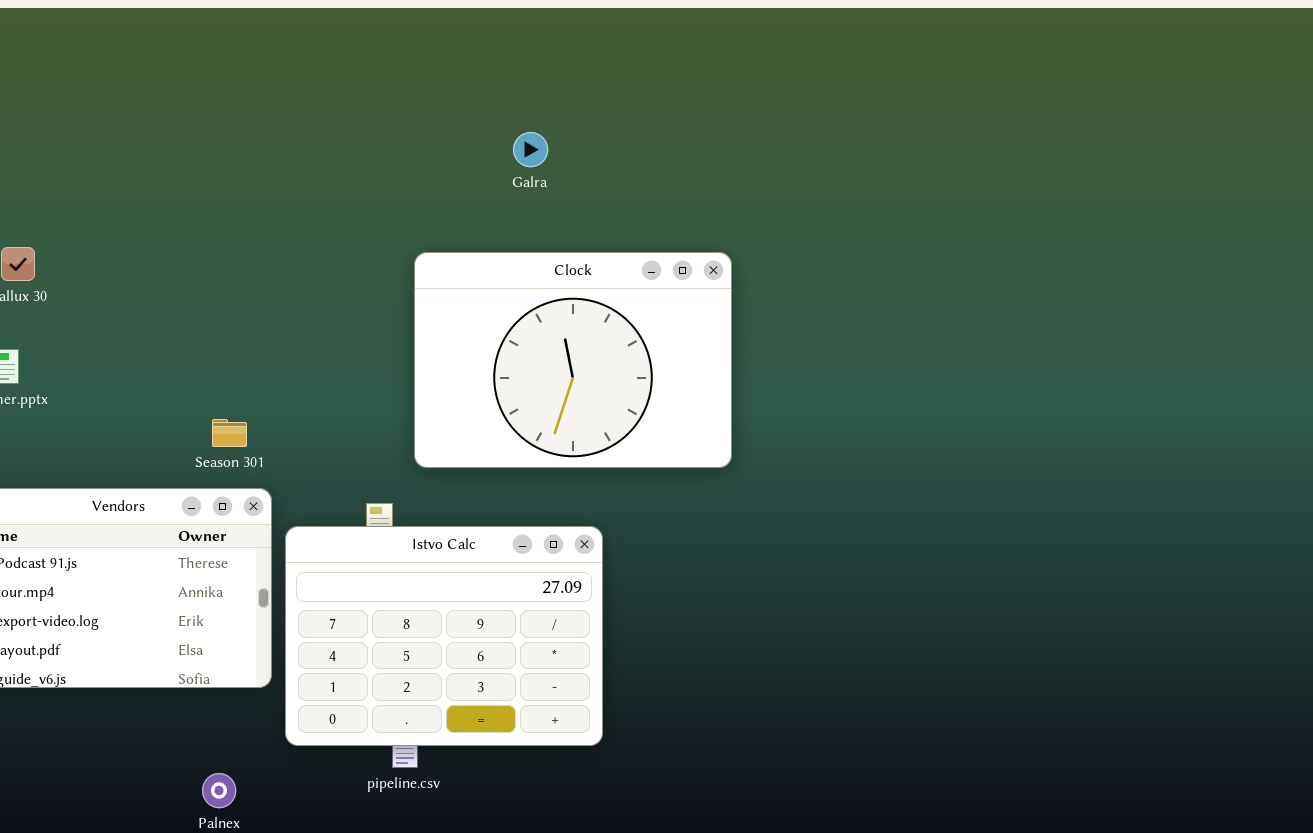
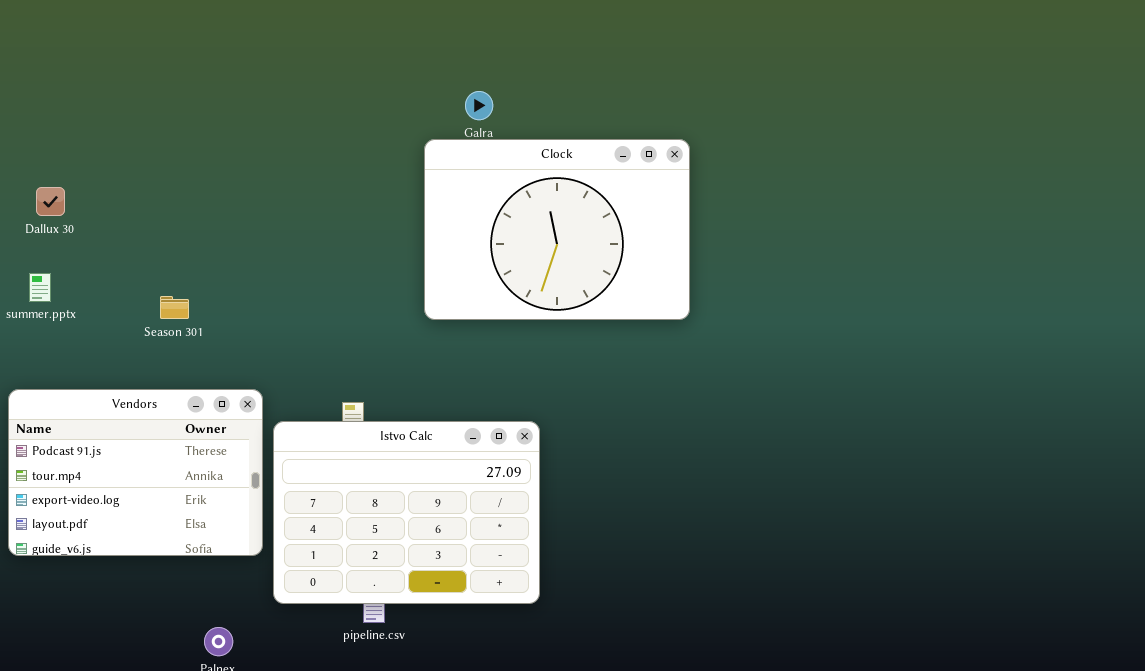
Clock: [414,252,732,468] -> [424,139,690,320], moved
Season 301: [212,419,247,447] -> [160,296,189,319], moved

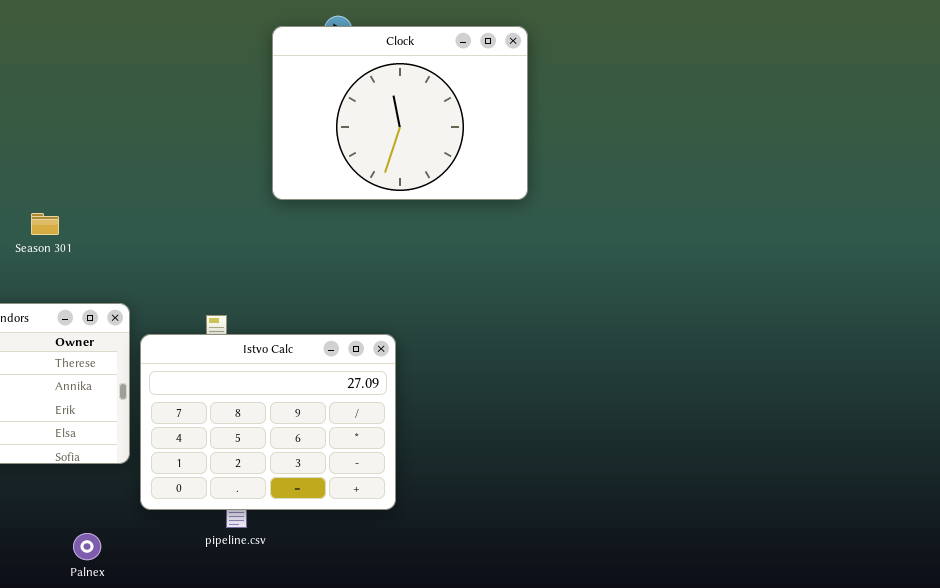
Clock: [424,139,690,320] -> [272,26,528,200], moved

